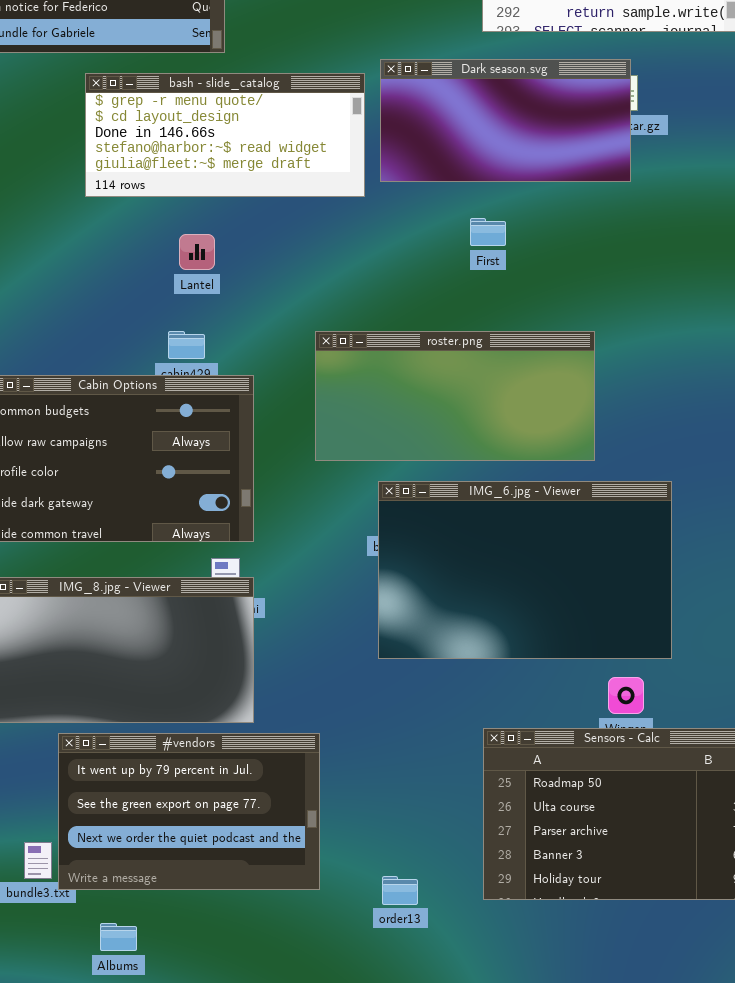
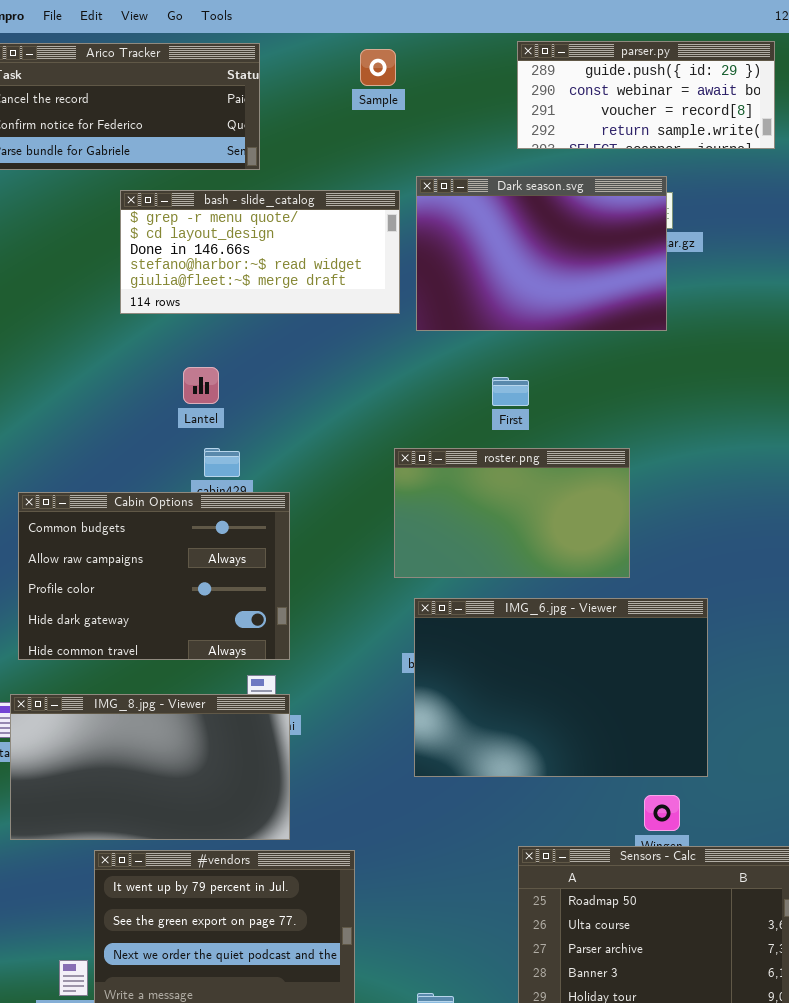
Dark season.svg: [380,59,631,182] -> [416,176,667,331], resized
First: [470,218,506,246] -> [492,377,529,406], moved
Lantel: [179,234,215,270] -> [183,367,219,404], moved
roster.png: [315,331,595,461] -> [394,448,630,578], resized

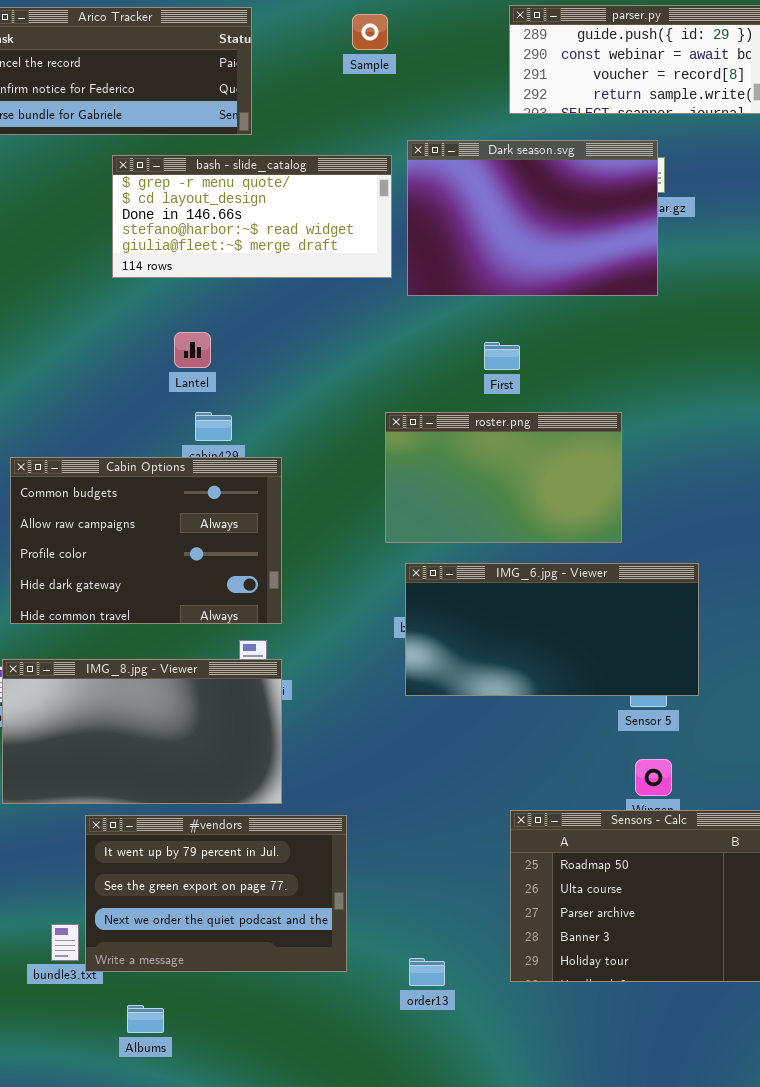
IMG_6.jpg - Viewer: [414,598,708,777] -> [405,563,699,696], resized

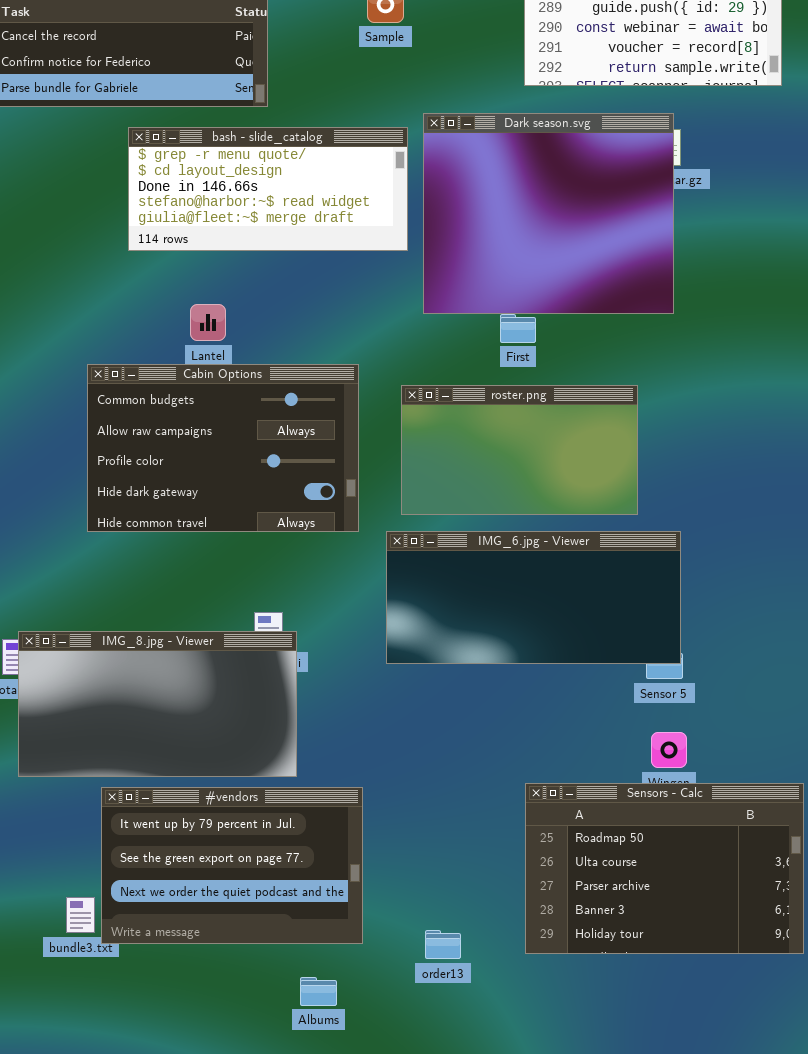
Dark season.svg: [407,140,658,296] -> [423,113,674,314], resized
Cabin Options: [10,457,282,624] -> [87,364,359,532], moved
IMG_6.jpg - Viewer: [405,563,699,696] -> [386,531,681,664], moved
Albums: [127,1005,164,1033] -> [300,977,337,1006], moved

